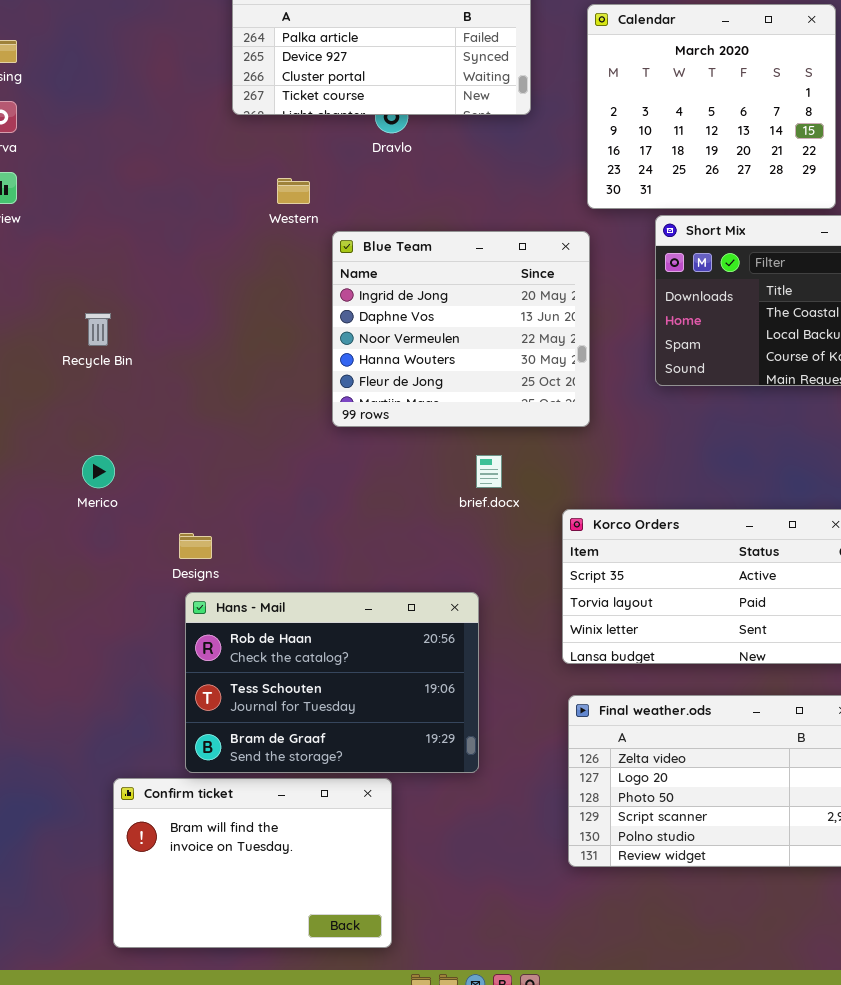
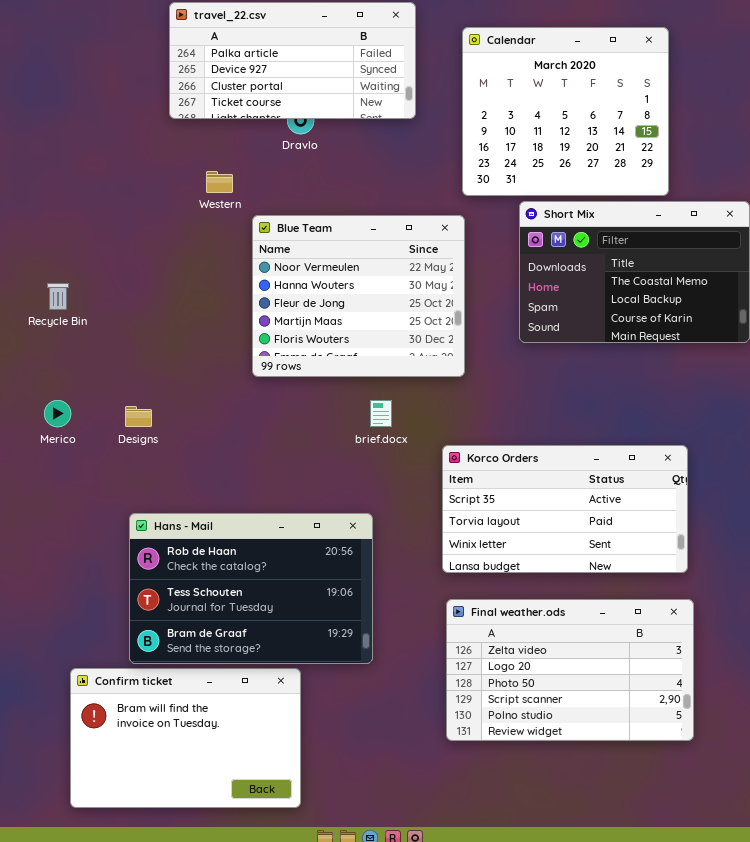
Blue Team: [332,231,590,427] -> [252,215,465,377], scrolled down 2 rows
Designs: [179,533,212,559] -> [125,406,152,427], moved

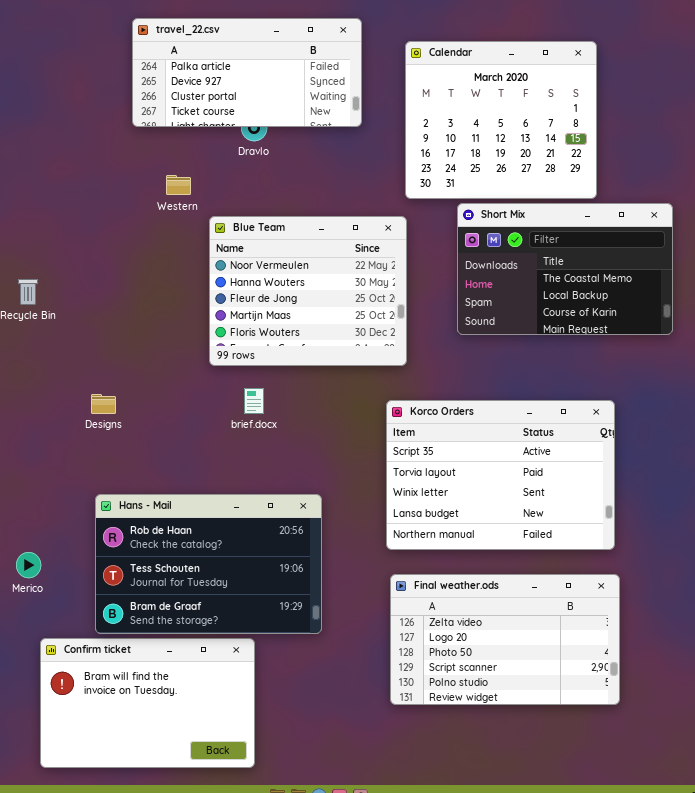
Merico: [44,400,71,427] -> [16,552,41,578], moved
brief.docx: [370,400,392,427] -> [244,388,264,414], moved
Korco Orders: [442,445,688,573] -> [386,400,615,550], resized

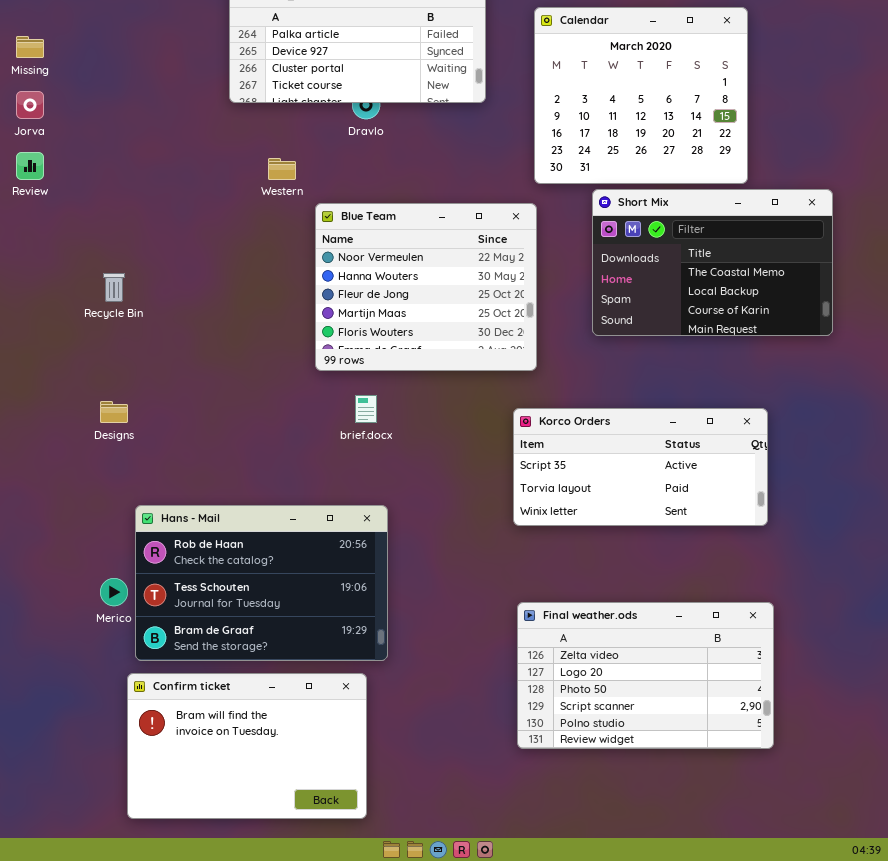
Designs: [91,394,116,414] -> [100,401,128,423], moved
Korco Orders: [386,400,615,550] -> [513,408,768,526], resized
Hans - Mail: [95,494,322,634] -> [135,505,388,661], moved

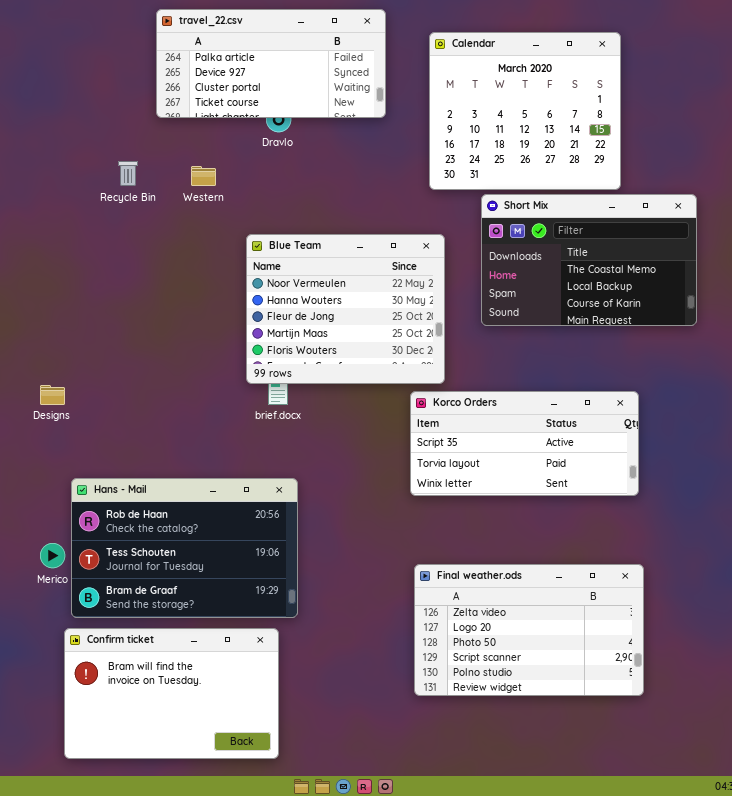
Blue Team: [315,203,537,371] -> [246,234,445,384], moved
Recycle Bin: [103,273,125,302] -> [118,161,138,186], moved

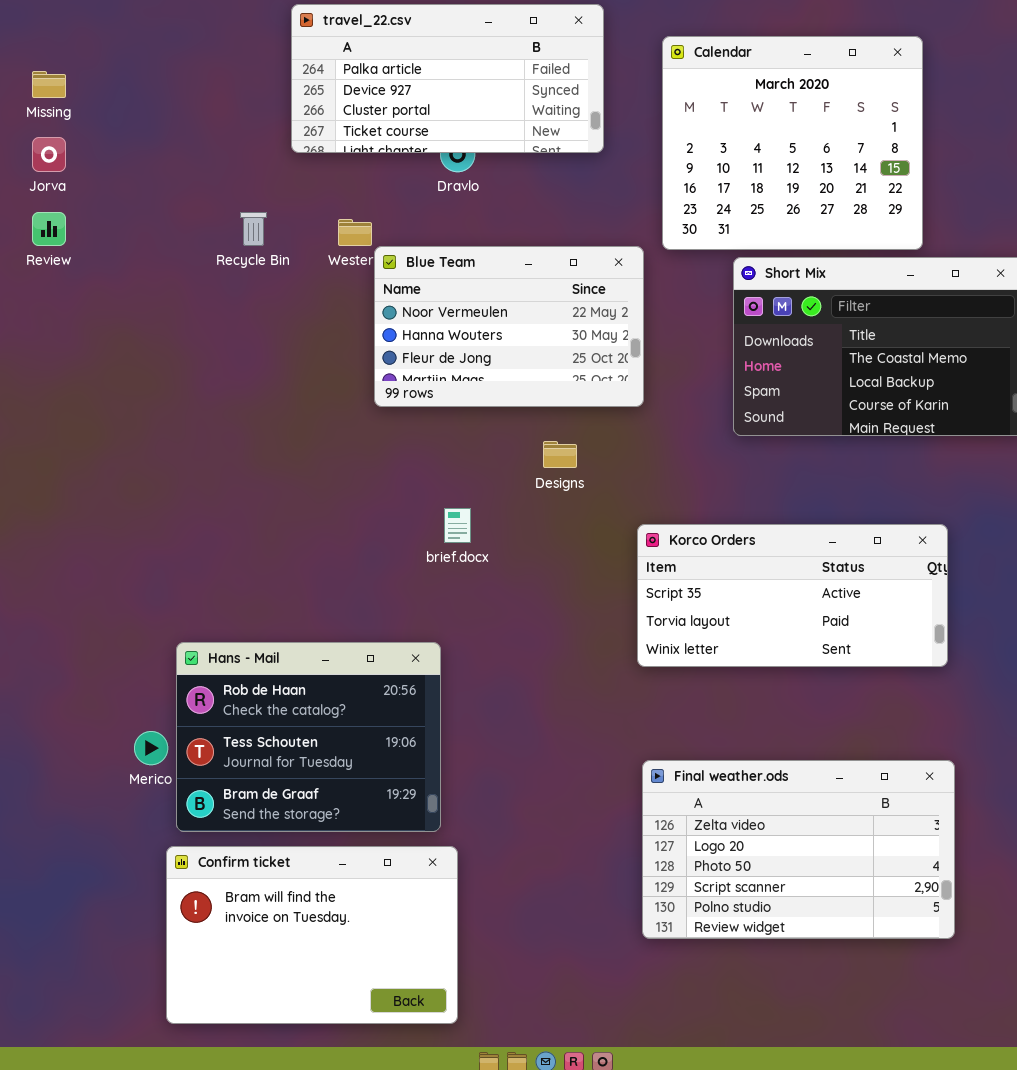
Blue Team: [246,234,445,384] -> [374,246,644,407], moved, resized
Designs: [40,385,65,405] -> [543,441,577,468], moved
Hans - Mail: [71,478,298,618] -> [176,642,441,832], resized

